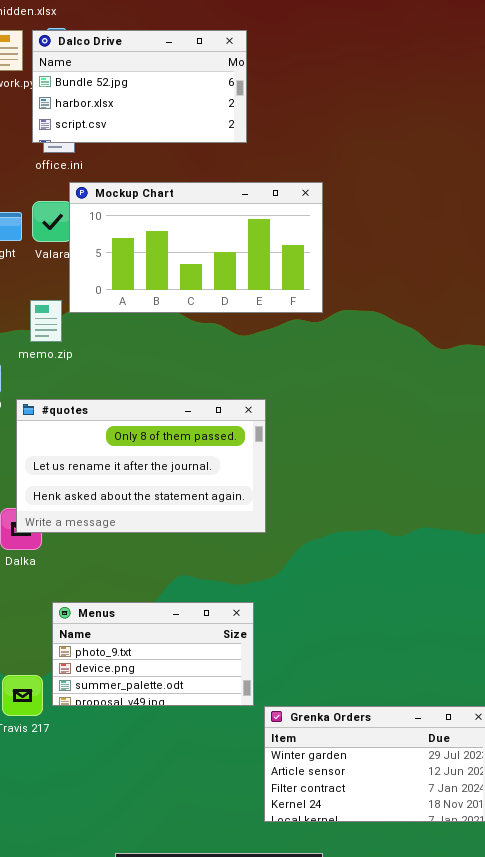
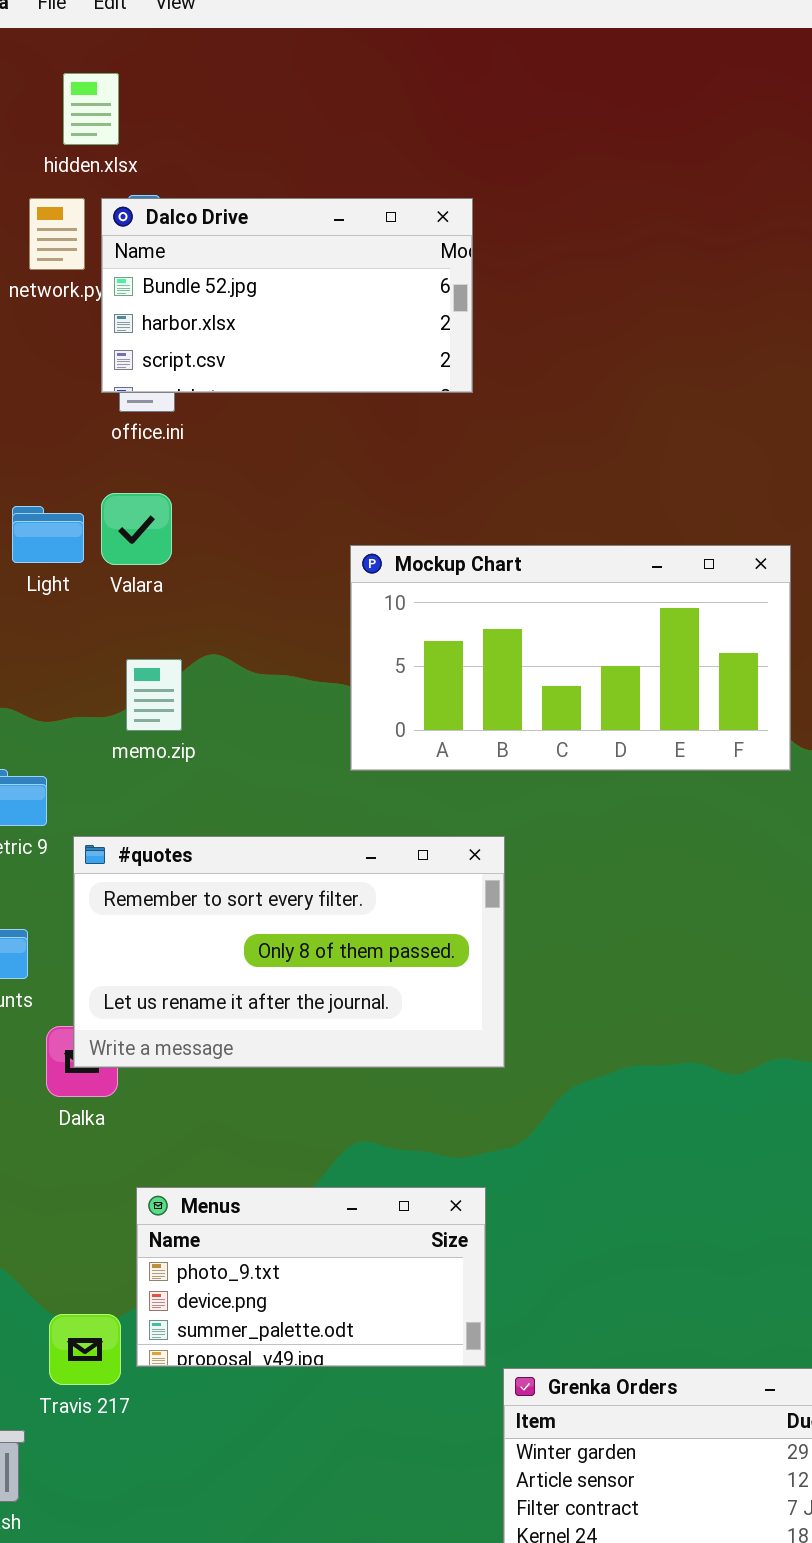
Mockup Chart: [69,182,323,313] -> [350,545,791,771], moved
memo.zip: [30,300,62,342] -> [126,659,182,731], moved
#quotes: [16,399,266,533] -> [73,836,505,1068], scrolled up 1 row

